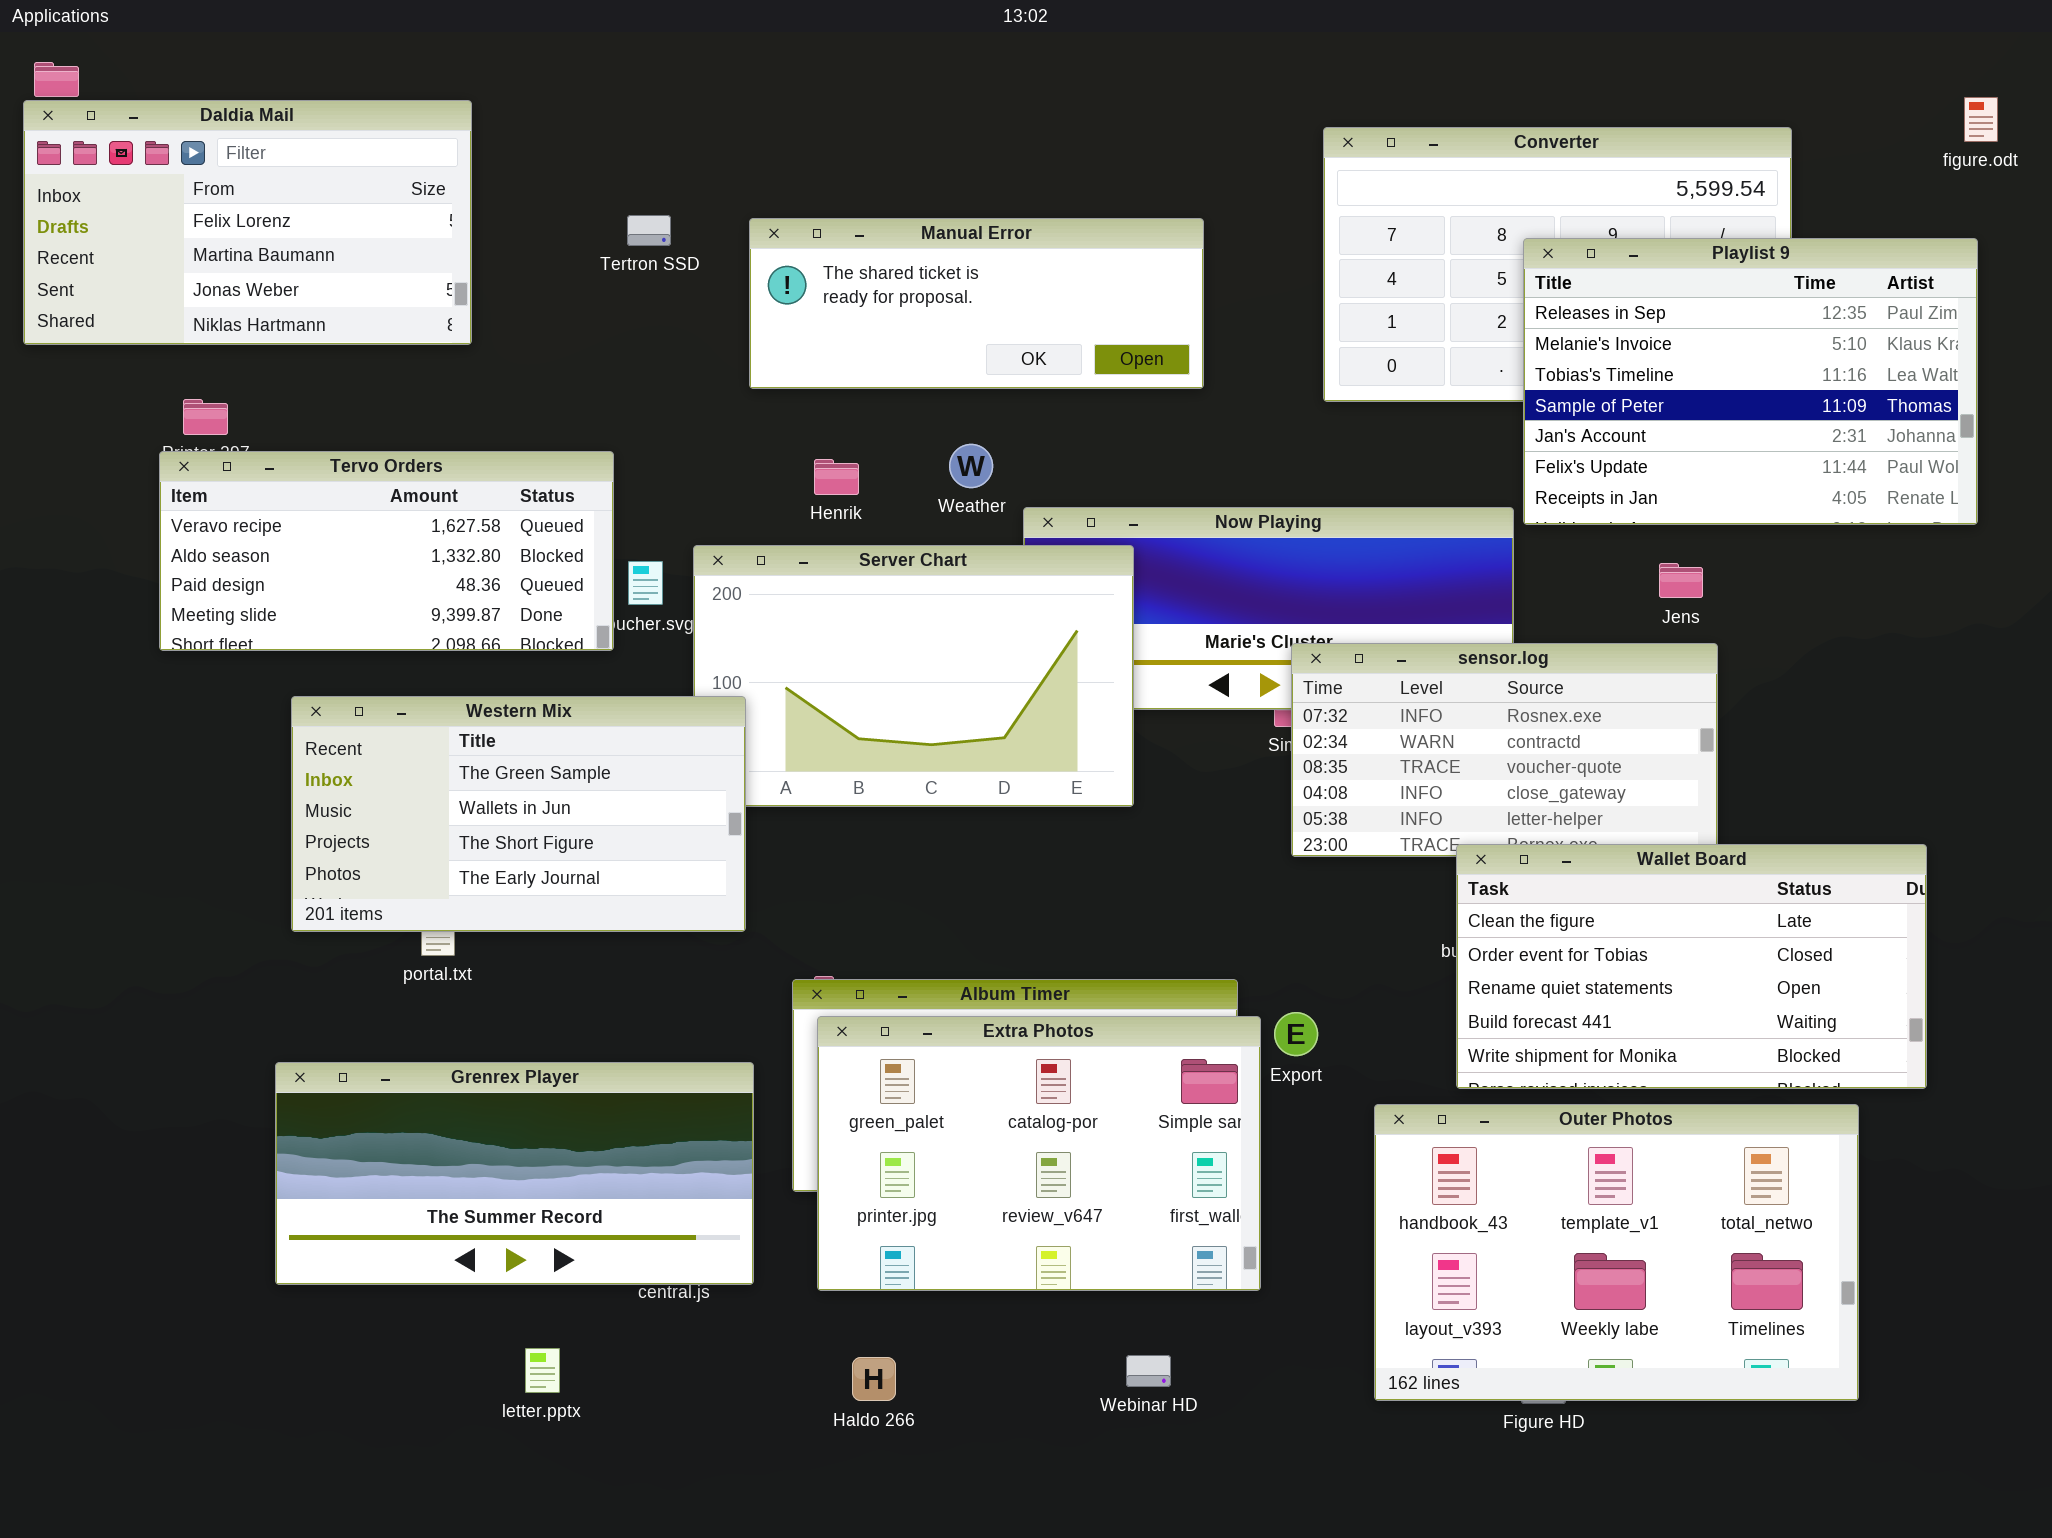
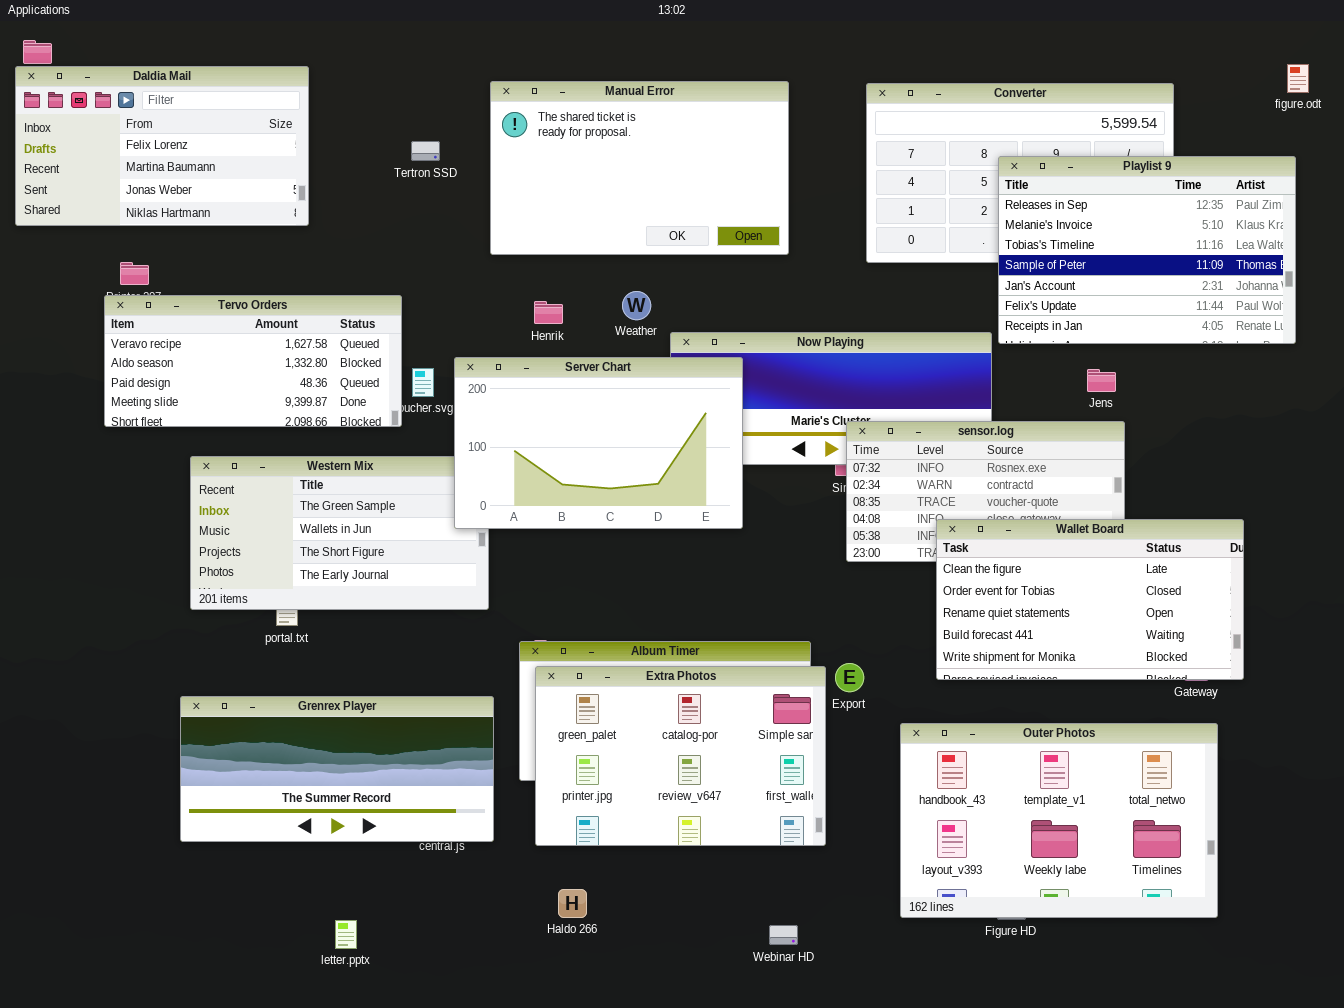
Manual Error: [749,218,1204,389] -> [490,81,789,255], resized
Server Chart: [693,545,1134,807] -> [454,357,743,529], raised
Wallet Board: [1456,844,1927,1089] -> [936,519,1244,680], moved
letter.pptx: [525,1348,560,1393] -> [335,920,357,949], moved
Webinar HD: [1126,1355,1171,1387] -> [769,925,798,945], moved

